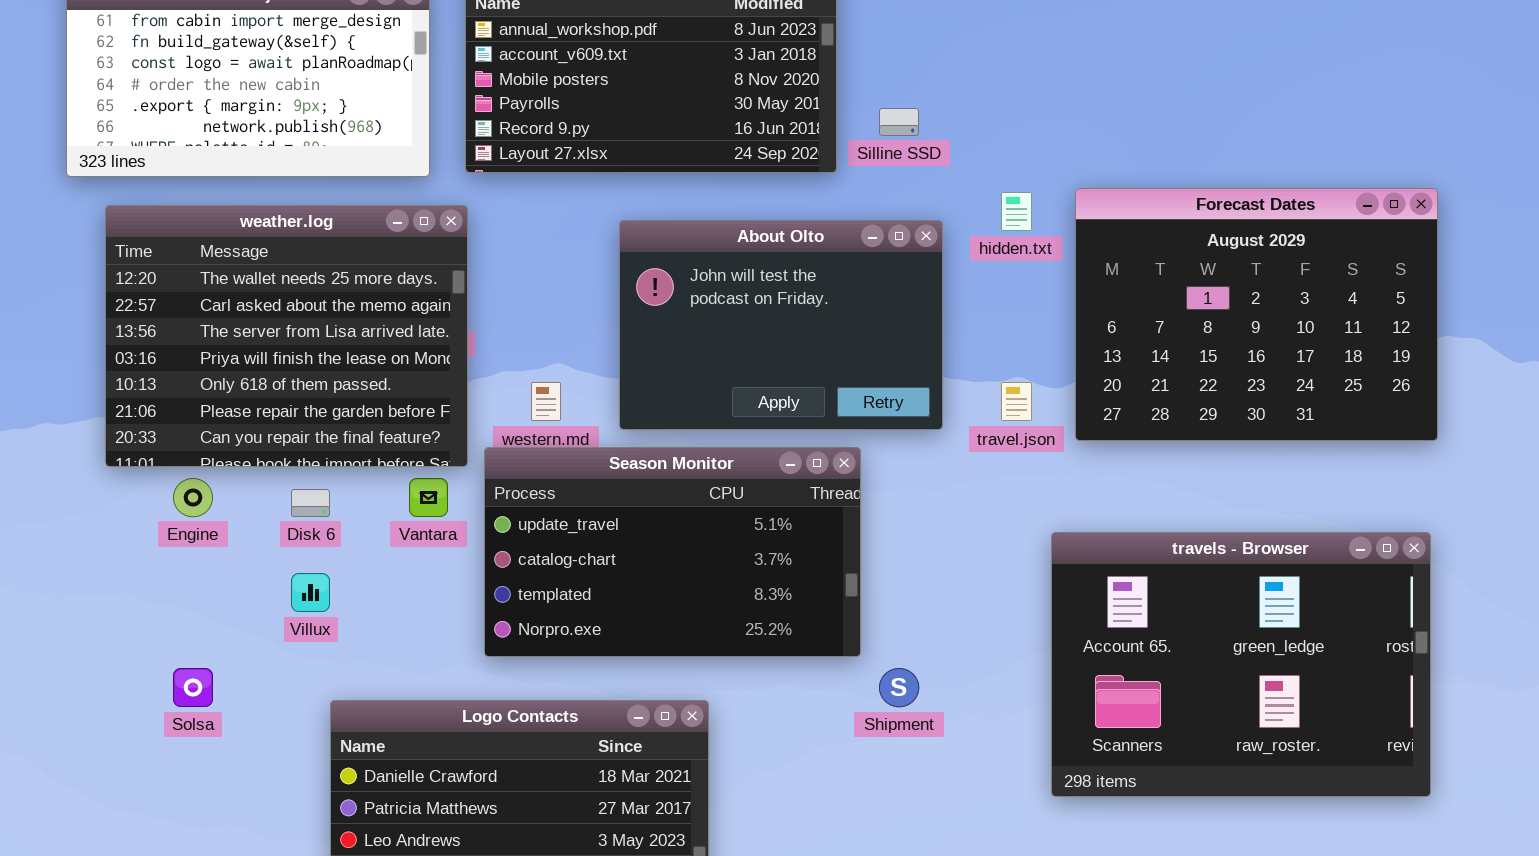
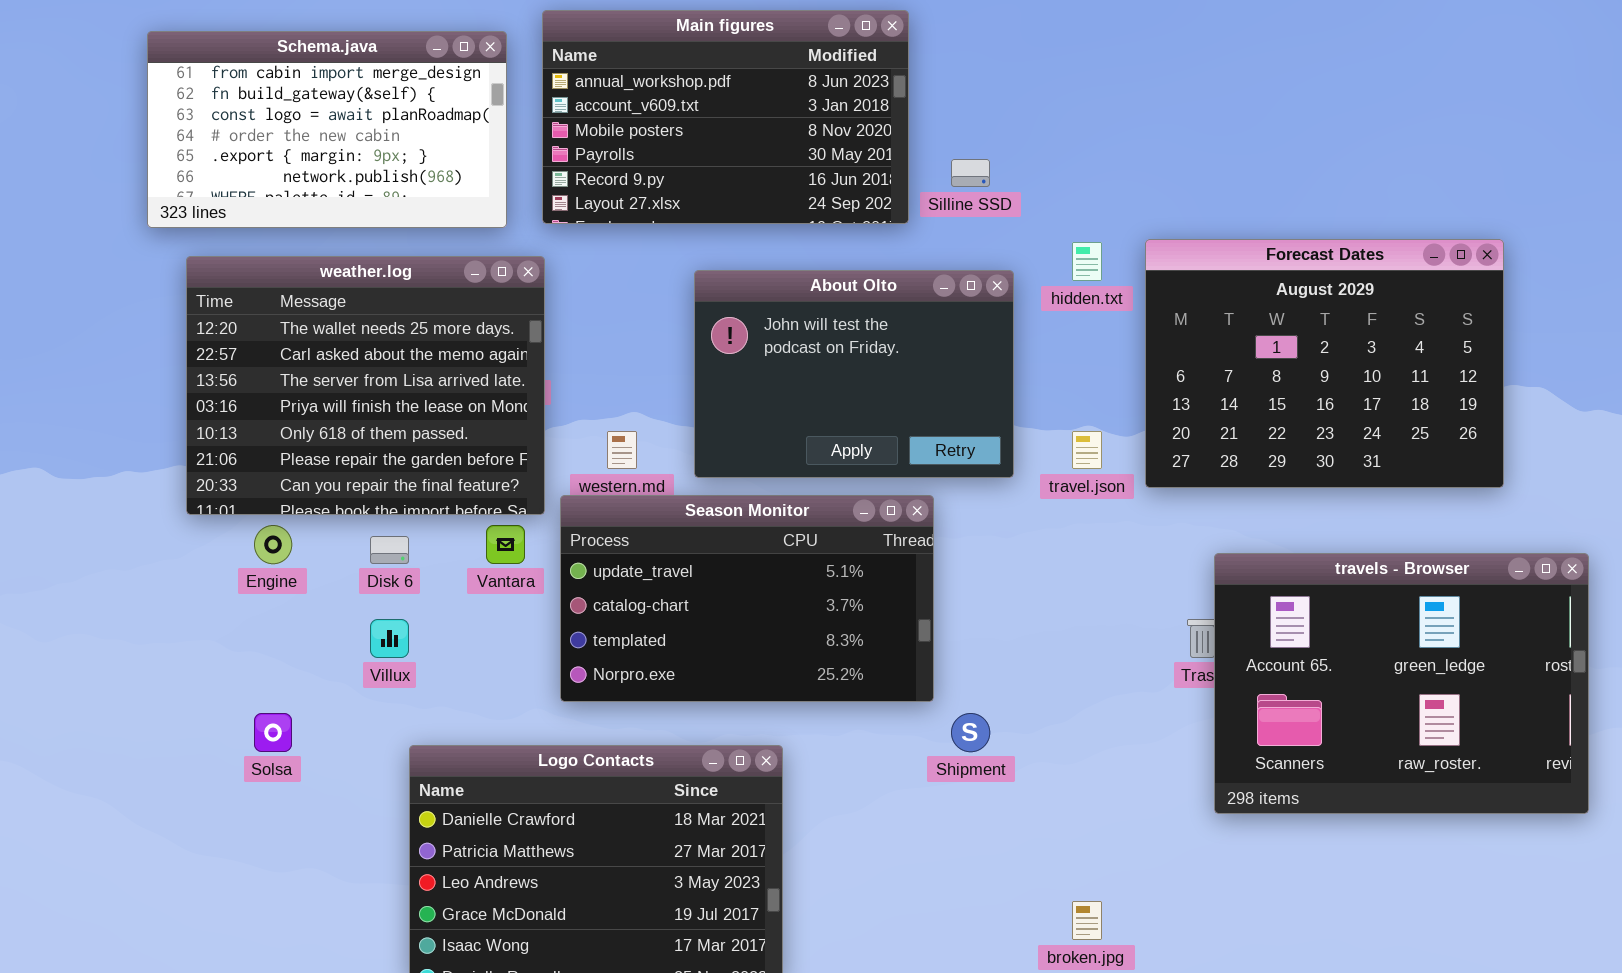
travels - Browser: [1051,532,1431,797] -> [1214,553,1589,814], moved

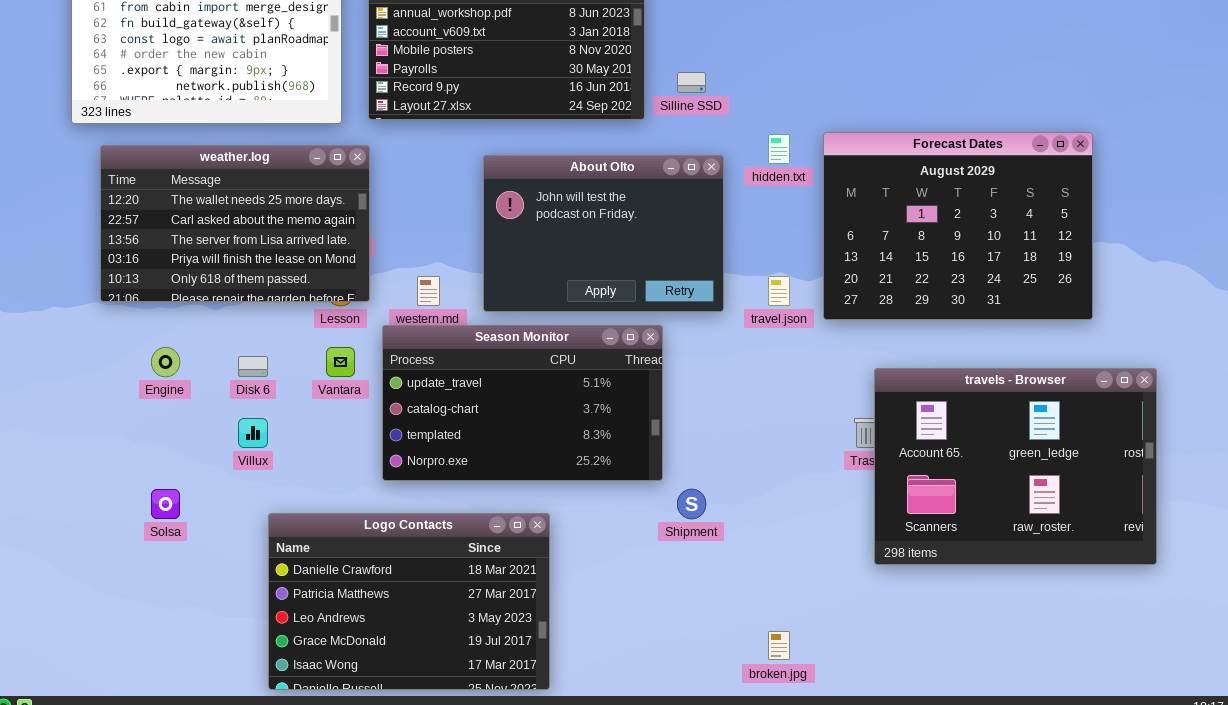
weather.log: [186,256,545,515] -> [100,145,370,302], resized

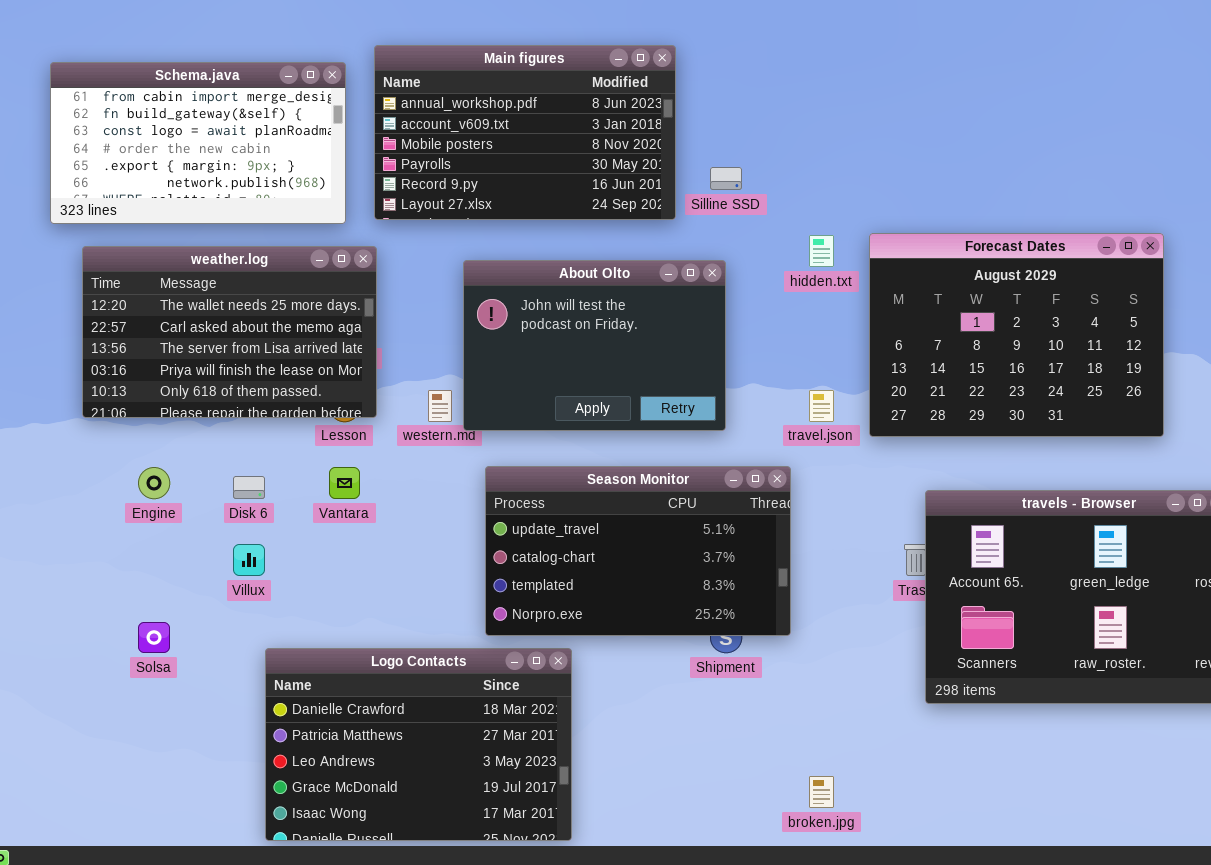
About Olto: [483,155,724,312] -> [463,260,726,431], moved
Season Monitor: [382,325,663,481] -> [485,466,791,636], moved

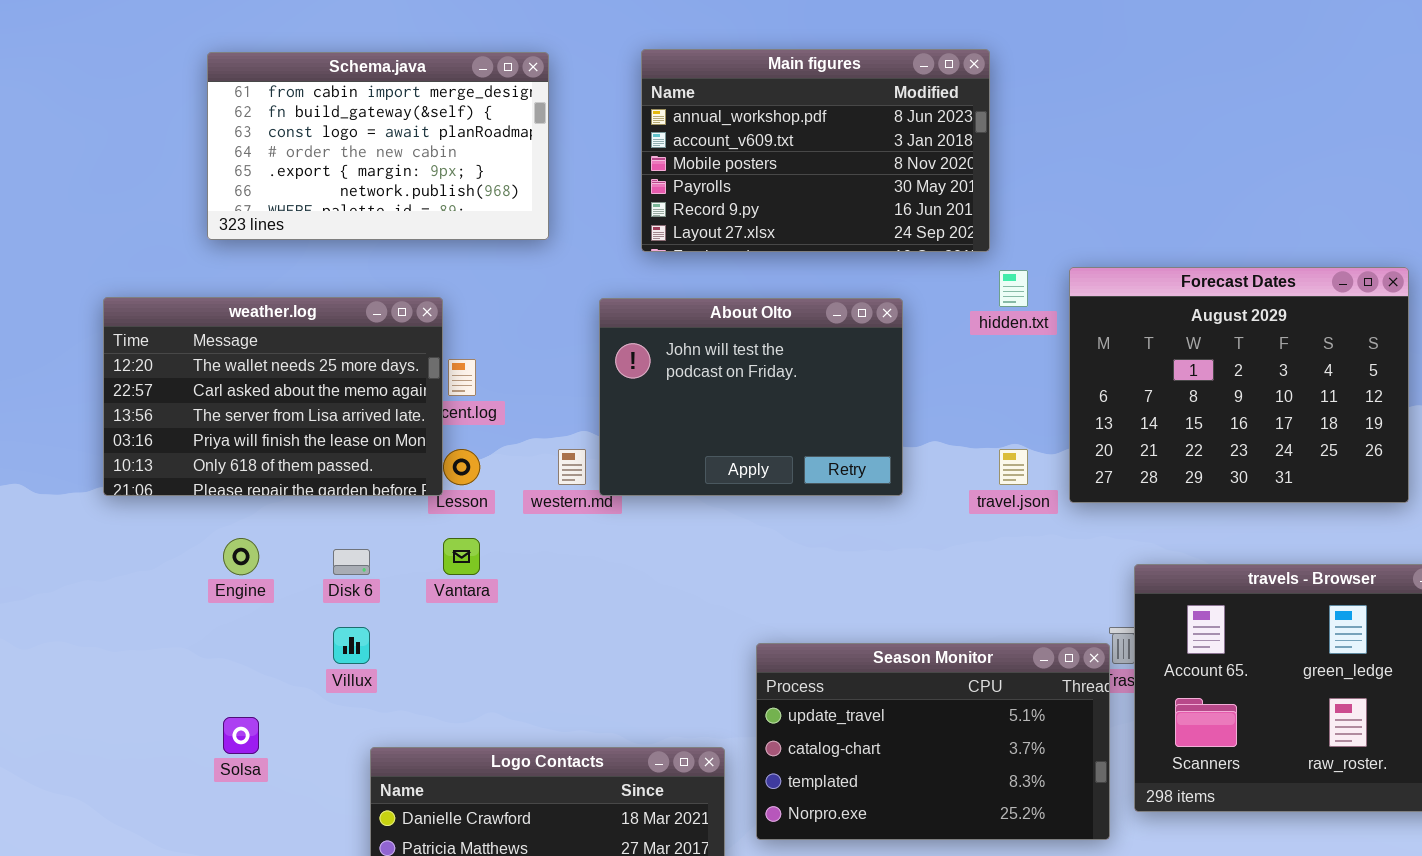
Main figures: [374,45,676,220] -> [641,49,990,252], moved
Schema.java: [50,62,346,224] -> [207,52,549,240], moved
weather.log: [82,246,377,418] -> [103,297,443,496], moved
Season Monitor: [485,466,791,636] -> [756,643,1110,840], moved

